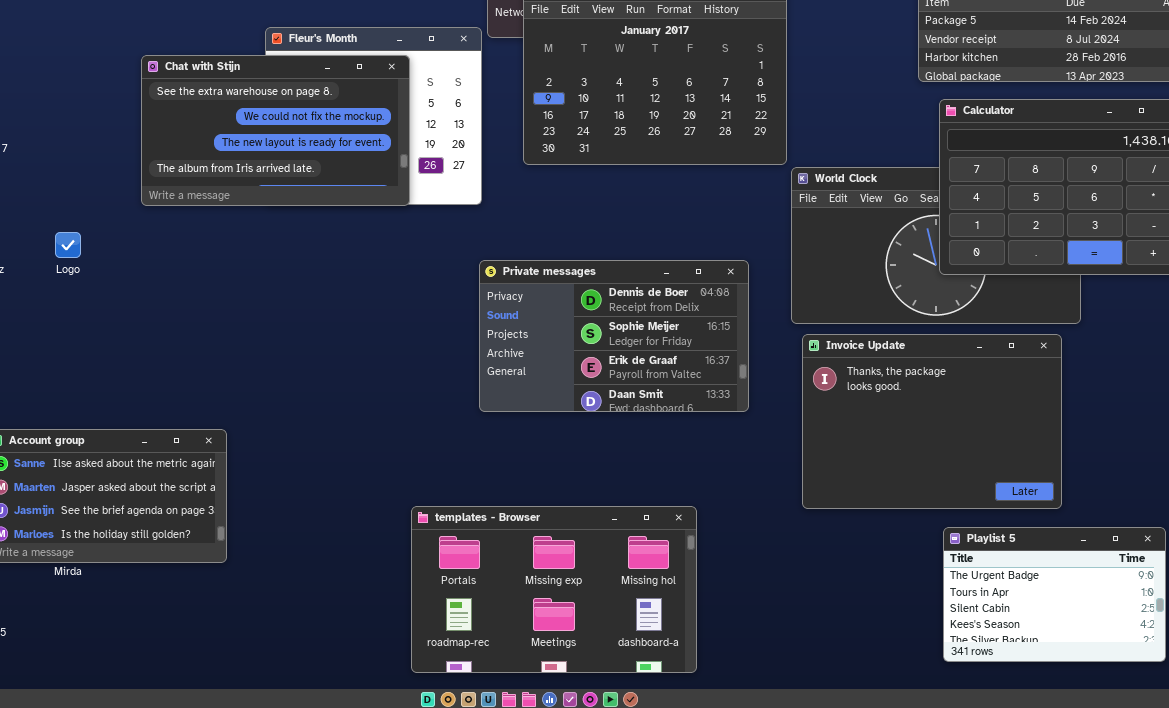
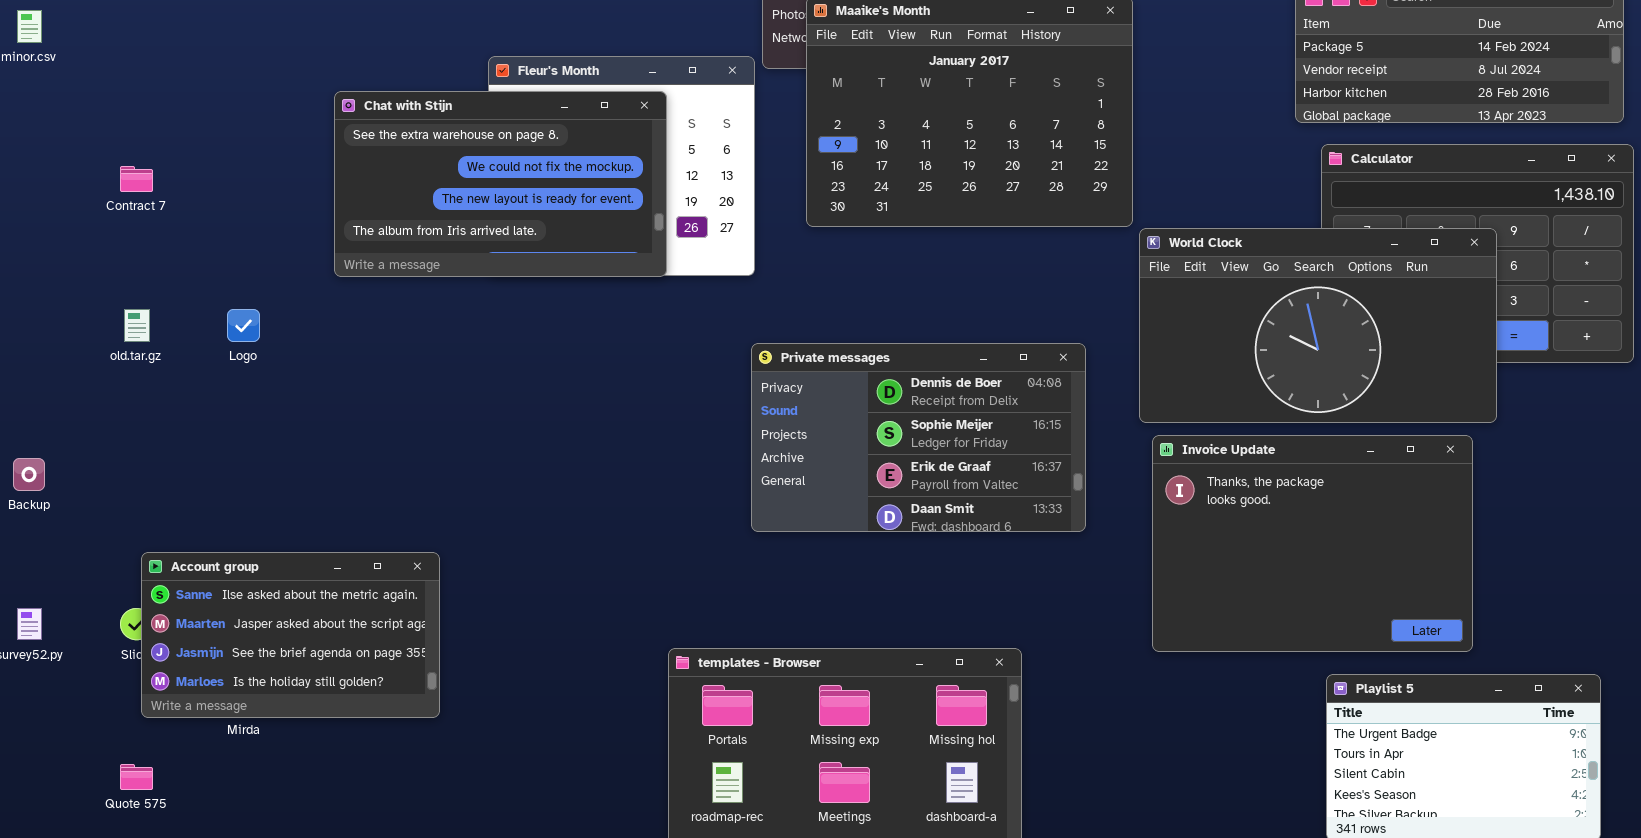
World Clock: [791,167,1081,324] -> [1139,228,1497,423], raised

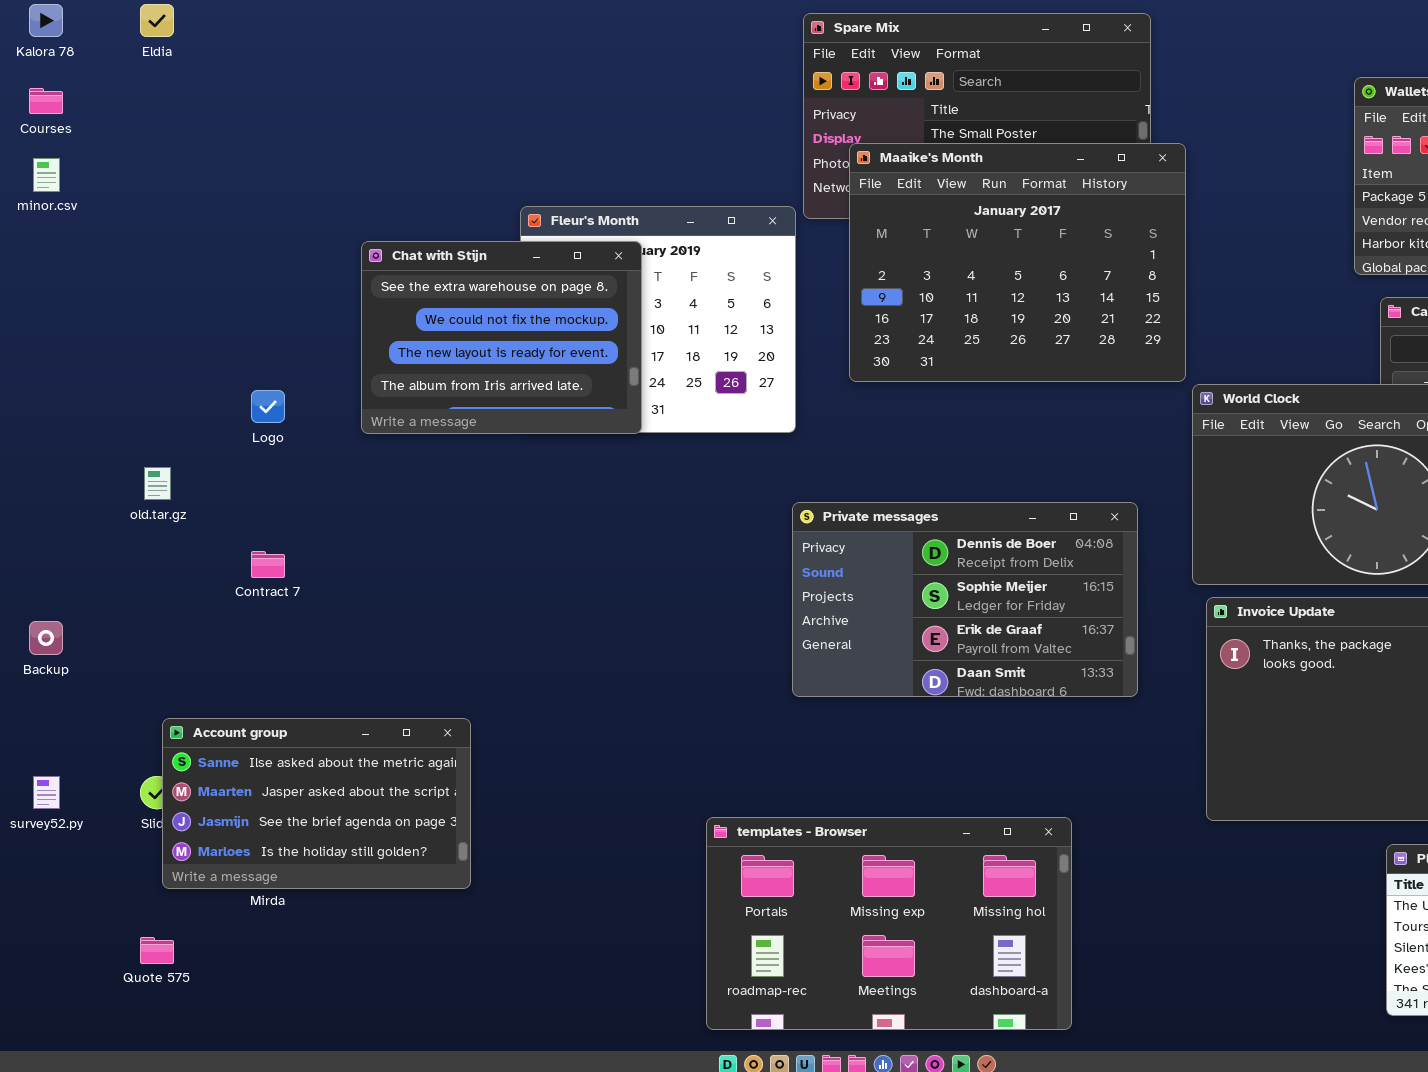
Chat with Stijn: [334,91,667,277] -> [361,241,642,434], resized
Contract 7: [120,166,153,192] -> [251,551,285,578], moved
Logo: [227,309,260,342] -> [251,390,285,423], moved

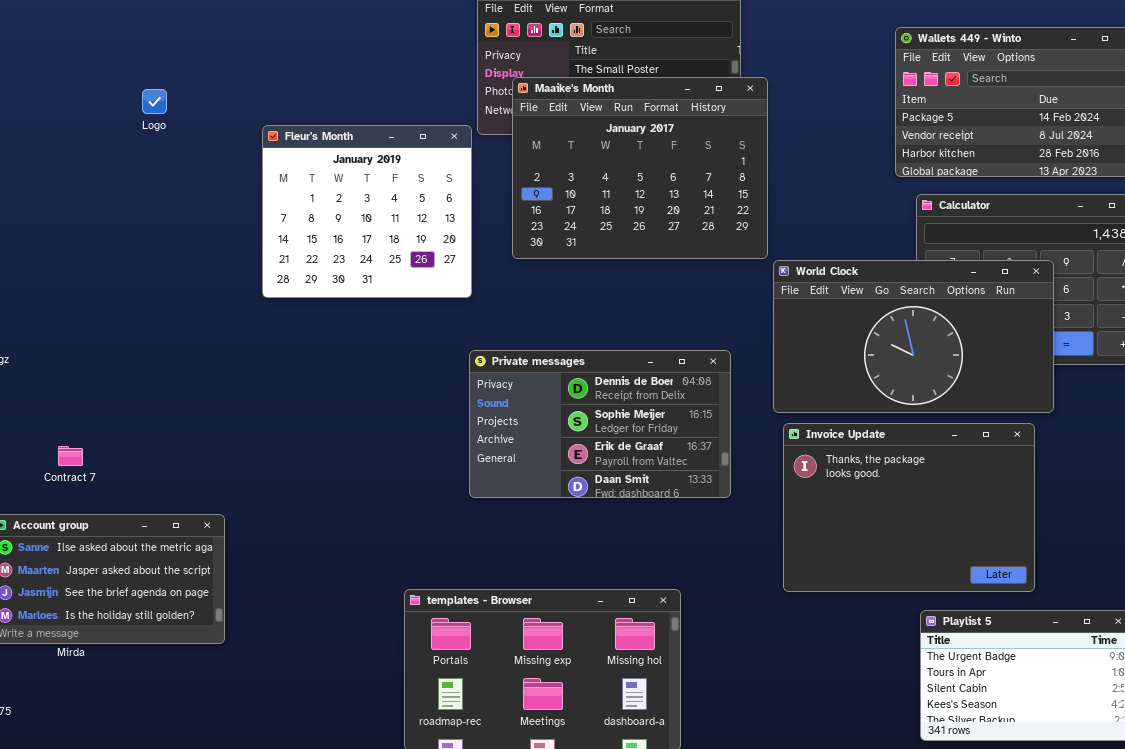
Chat with Stijn: [361,241,642,434] -> none, closed
Logo: [251,390,285,423] -> [142,89,167,114], moved
Contract 7: [251,551,285,578] -> [58,446,83,466], moved

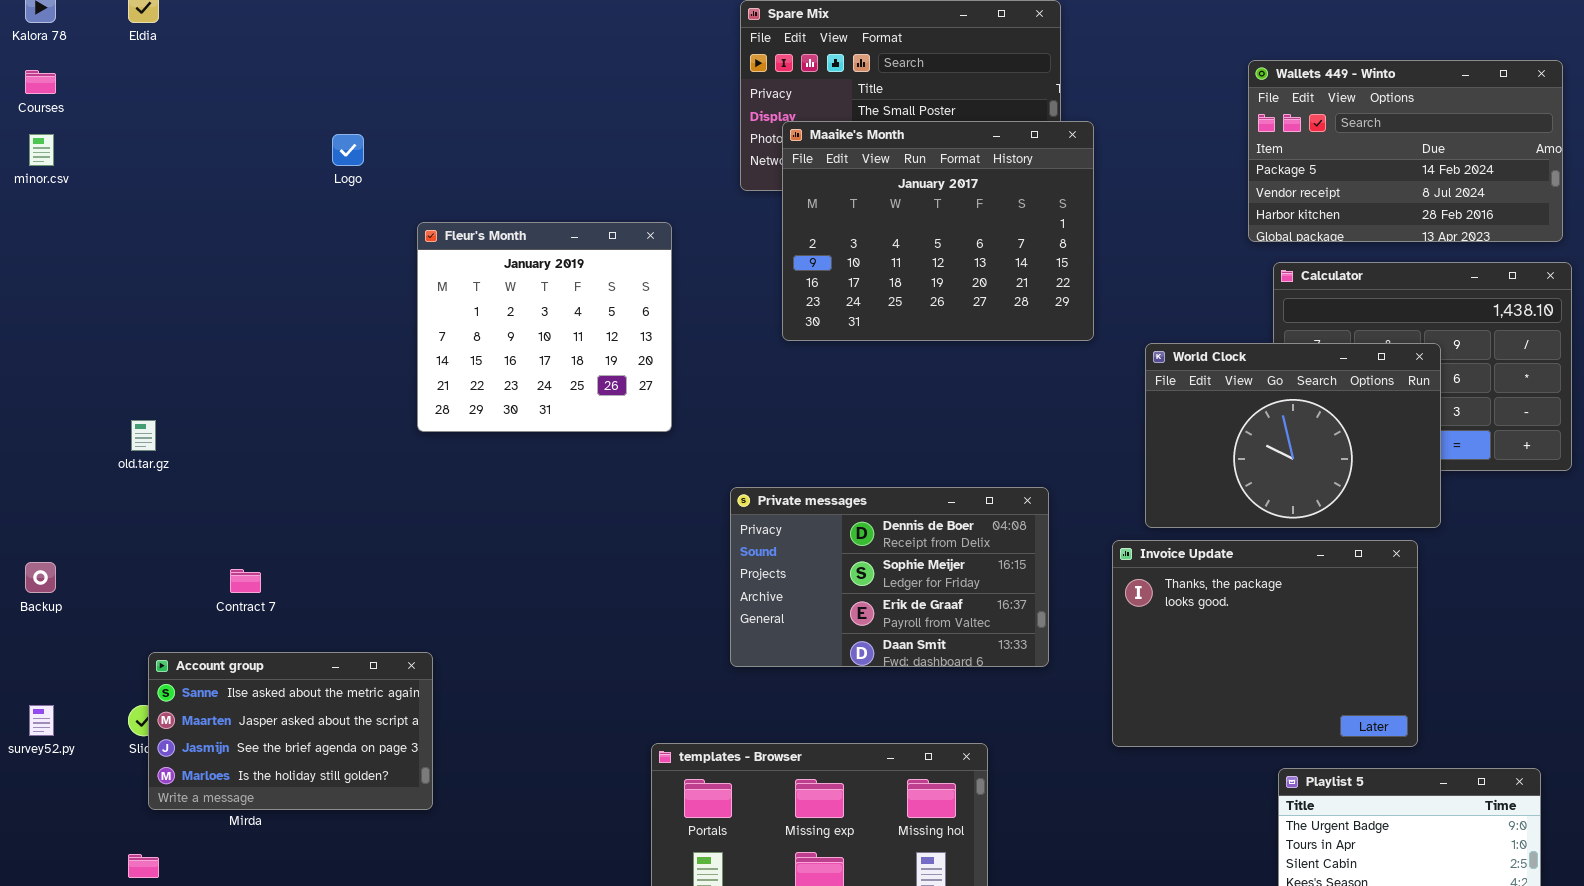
Fleur's Month: [262,125,472,298] -> [417,222,672,432], moved
World Clock: [773,260,1054,413] -> [1145,343,1441,528], resized
Private messages: [469,350,731,498] -> [730,487,1049,667], moved

